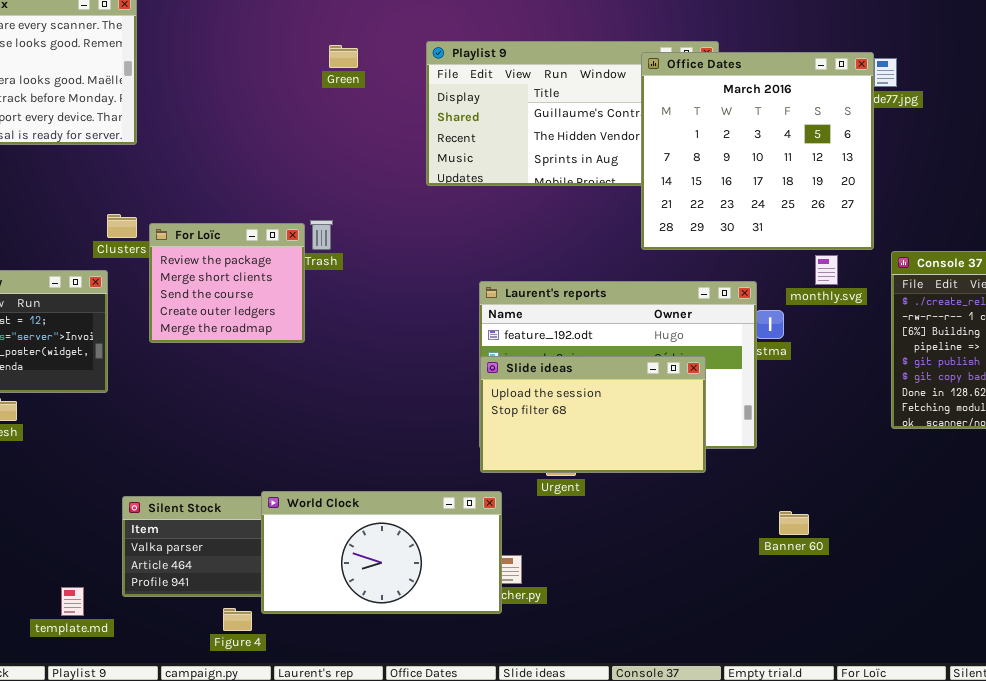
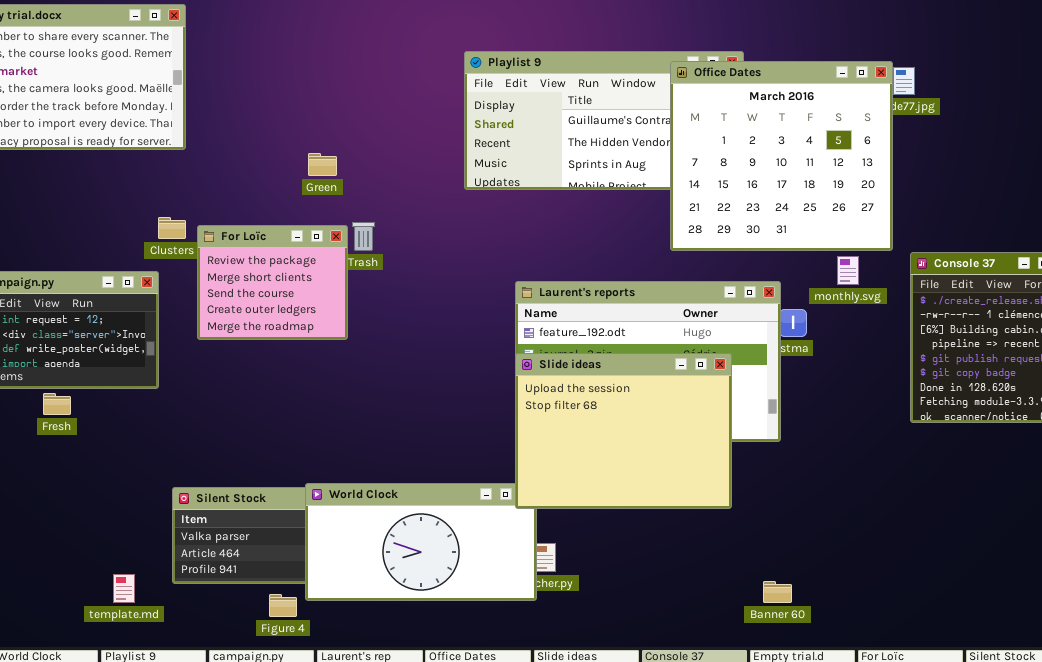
Green: [329,45,358,68] -> [308,153,337,176], moved
Slide ideas: [480,356,706,473] -> [515,353,732,509], resized
Banner 60: [779,511,809,535] -> [763,581,792,603], moved

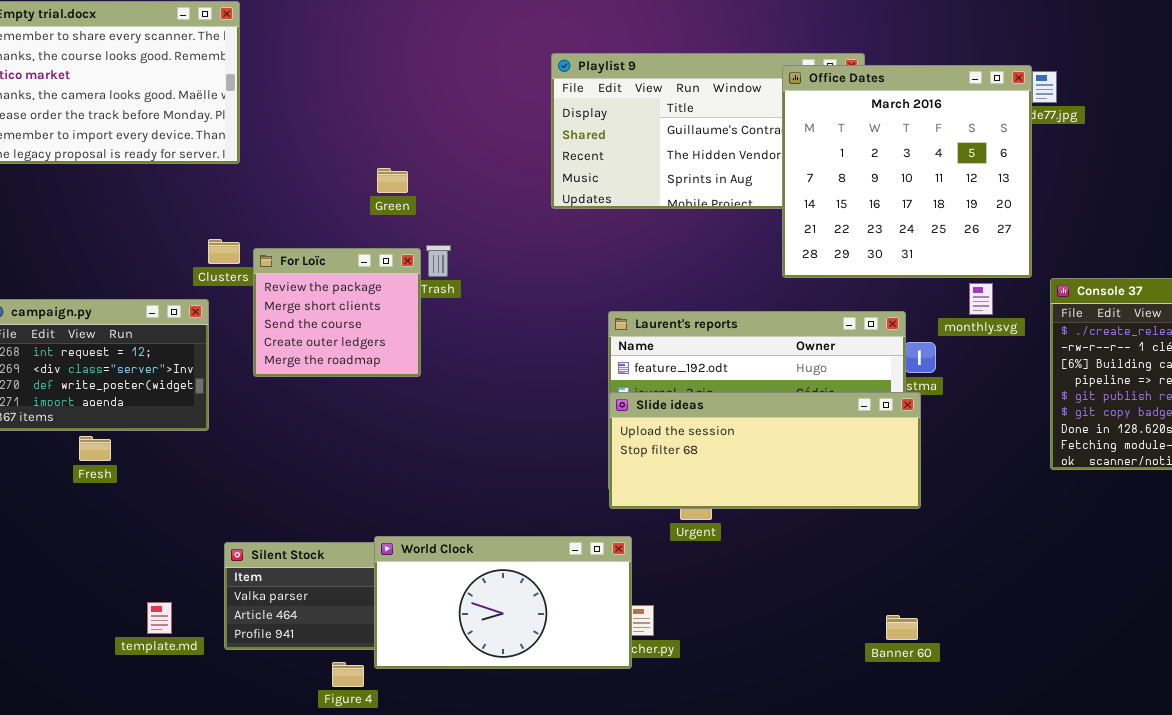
Slide ideas: [515,353,732,509] -> [609,392,921,509], resized
template.md: [113,574,135,603] -> [147,602,172,634], moved
Banner 60: [763,581,792,603] -> [886,615,918,640], moved

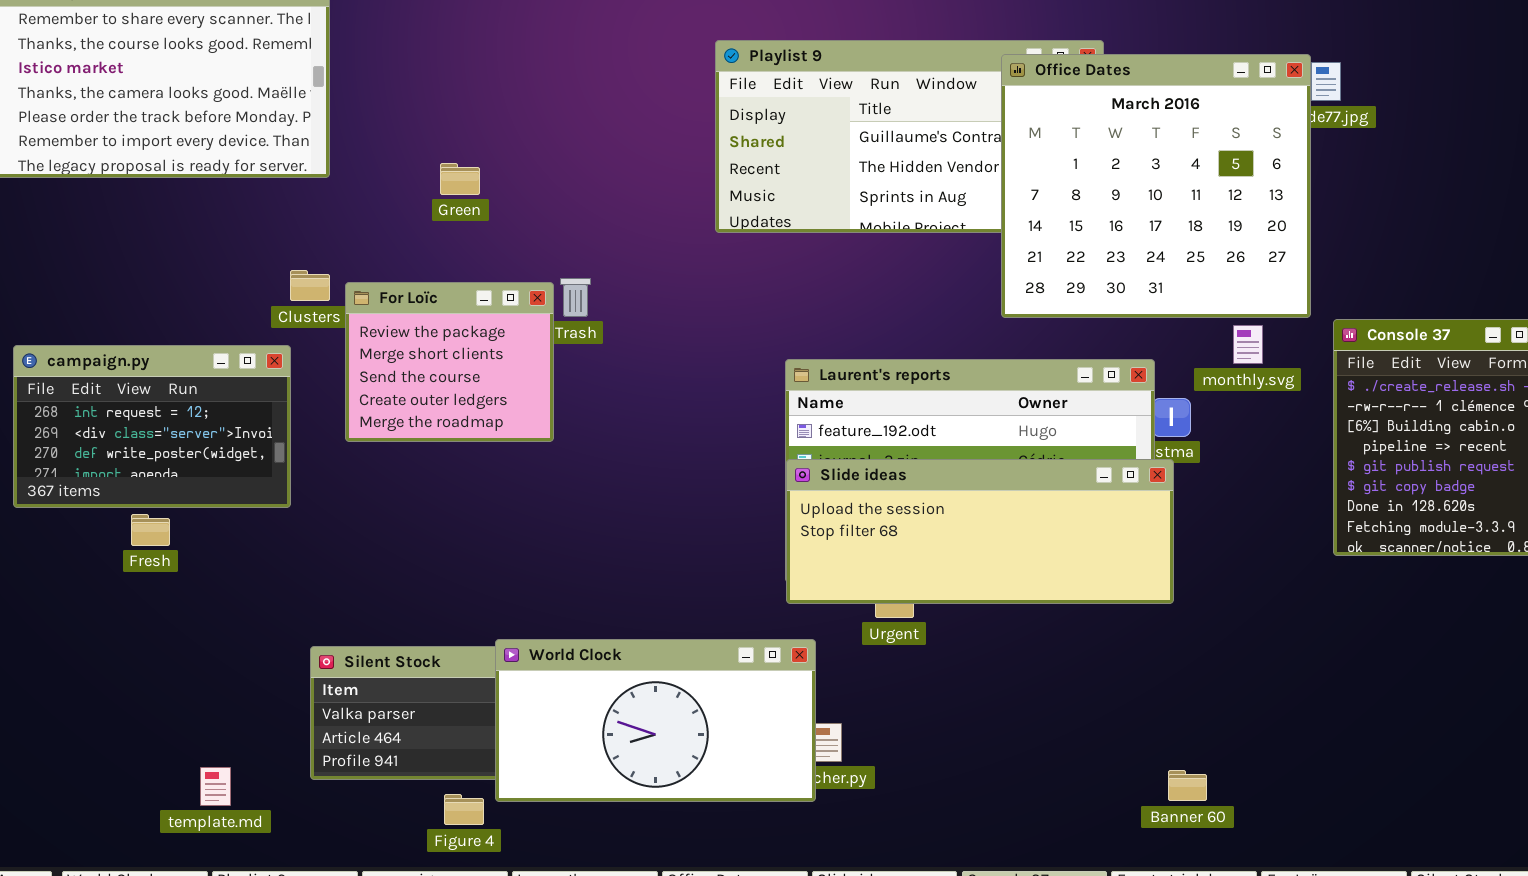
Green: [377,168,408,193] -> [440,163,480,195], moved
template.md: [147,602,172,634] -> [200,767,231,806], moved
Banner 60: [886,615,918,640] -> [1168,770,1207,801], moved

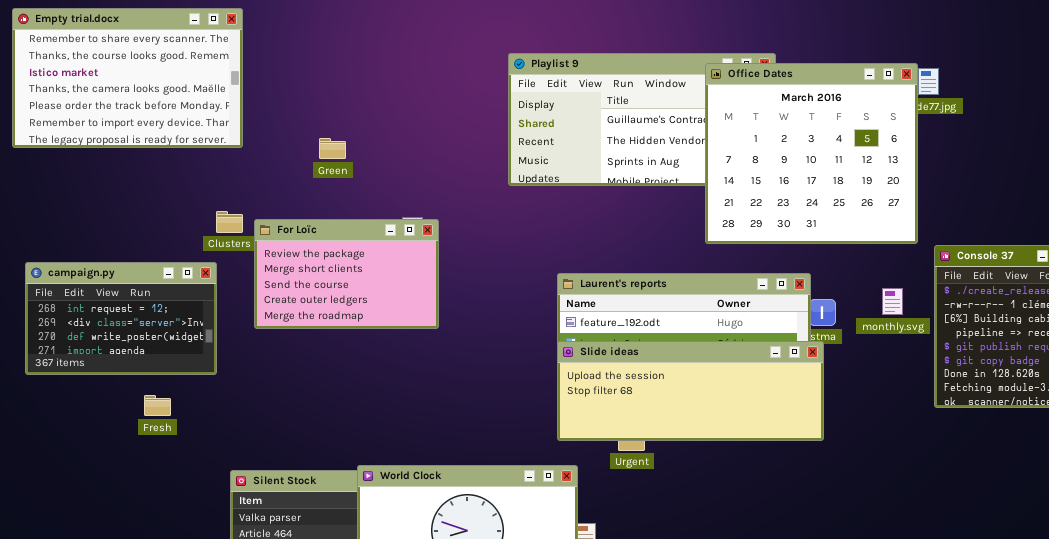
For Loïc: [345,282,554,442] -> [254,219,439,329], resized
monthly.svg: [1233,325,1263,364] -> [882,288,903,315], moved
Fresh: [131,514,170,546] -> [144,395,171,416], moved

